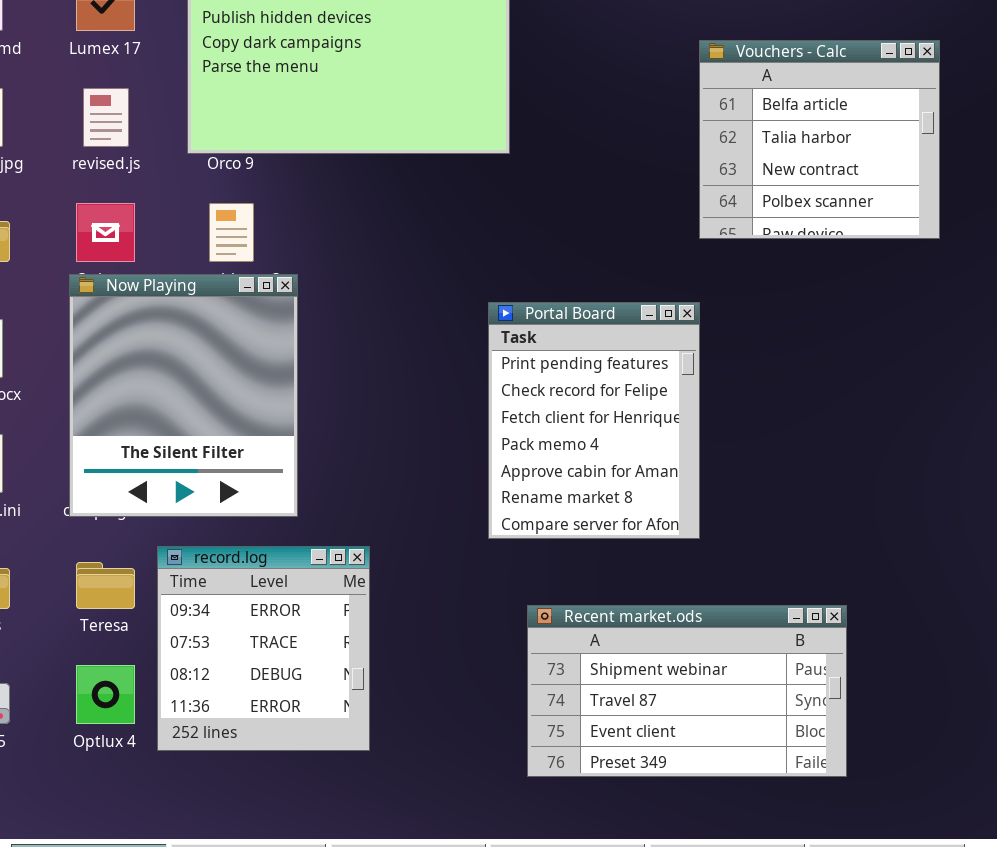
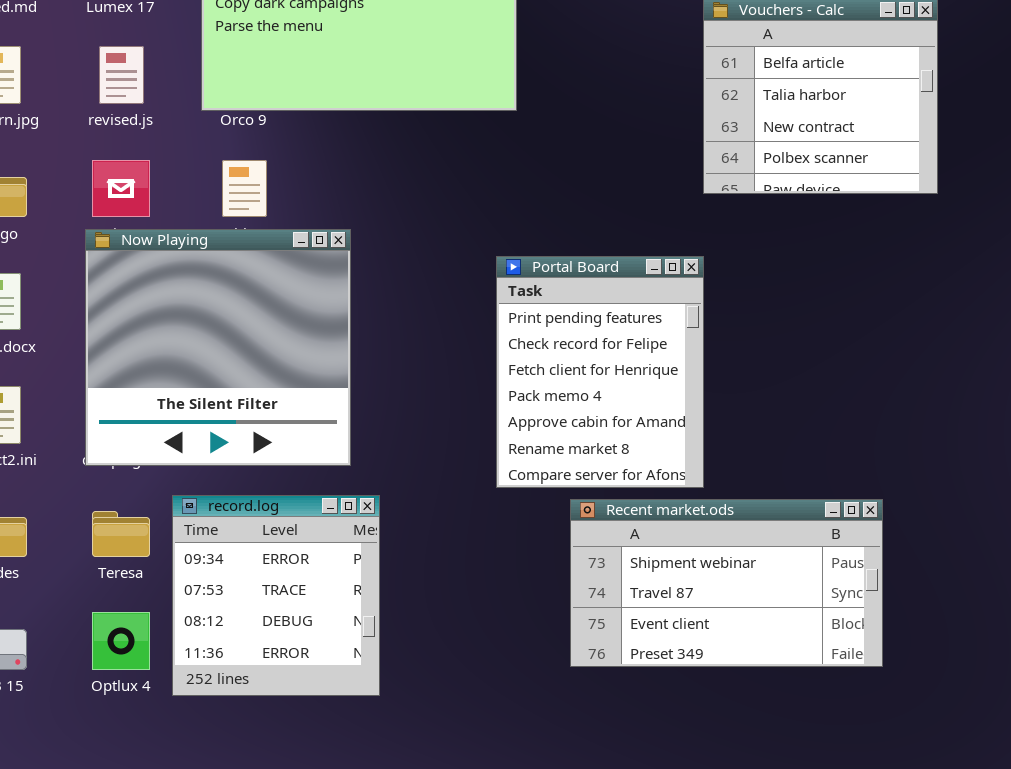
Now Playing: [69,274,298,517] -> [85,229,351,466], resized
Recent market.ods: [527,605,847,777] -> [570,499,883,667], moved

